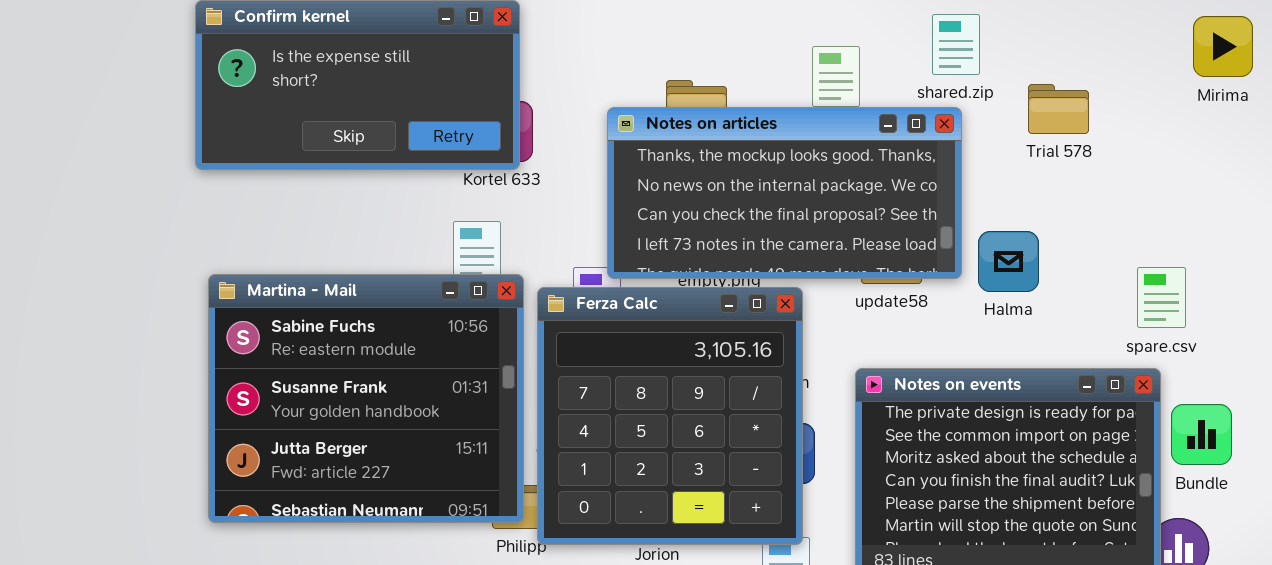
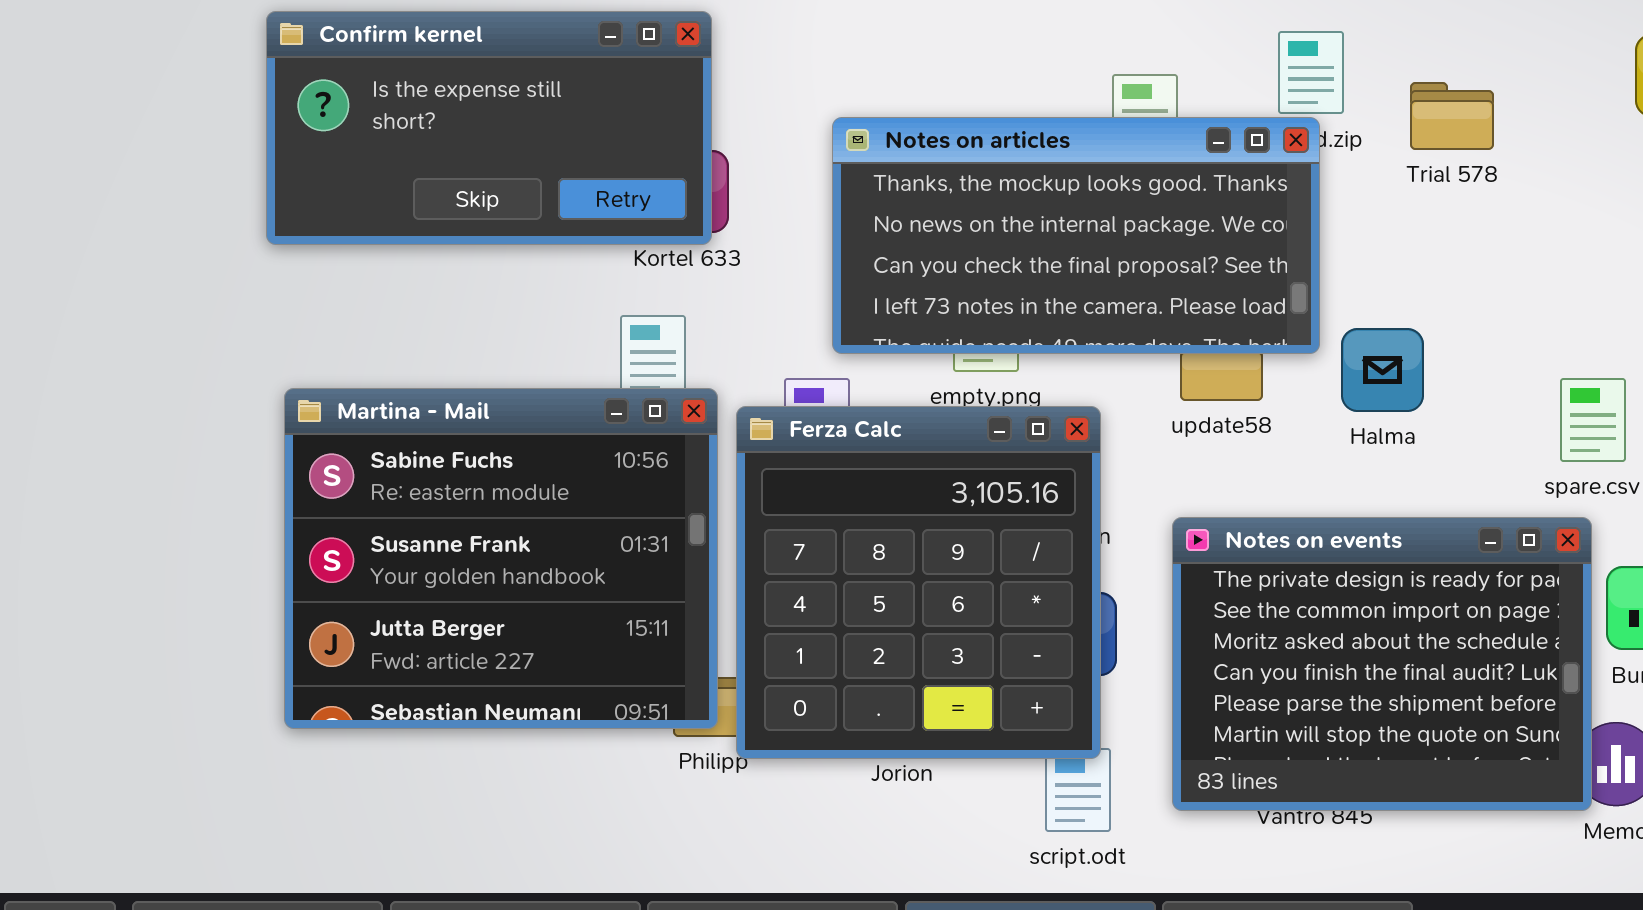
Trial 578: [1028,84,1089,134] -> [1410,82,1494,150], moved
Notes on articles: [607,107,962,279] -> [832,117,1320,354], moved

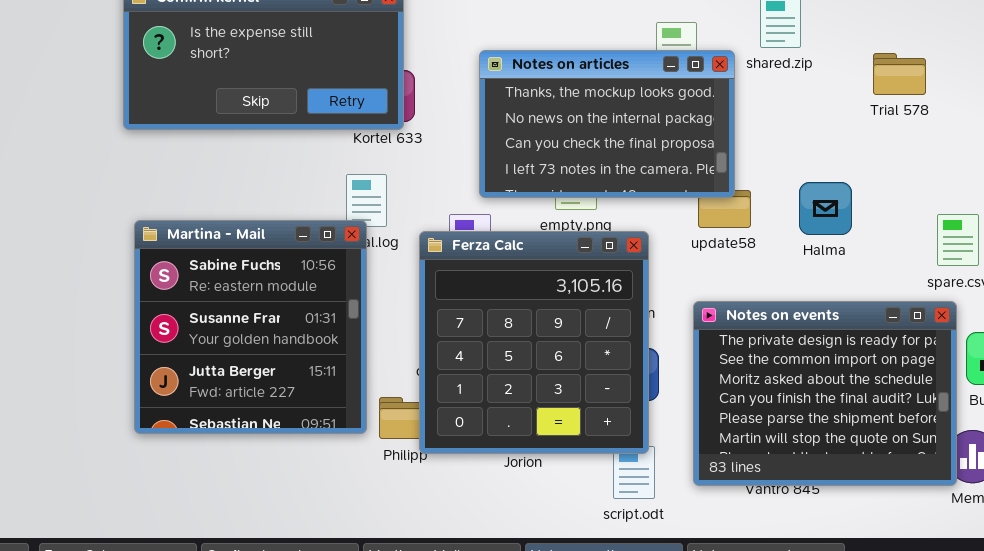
Trial 578: [1410,82,1494,150] -> [873,53,926,95], moved
Notes on articles: [832,117,1320,354] -> [479,50,735,198], resized
Martina - Mail: [284,388,718,729] -> [134,220,367,434], resized

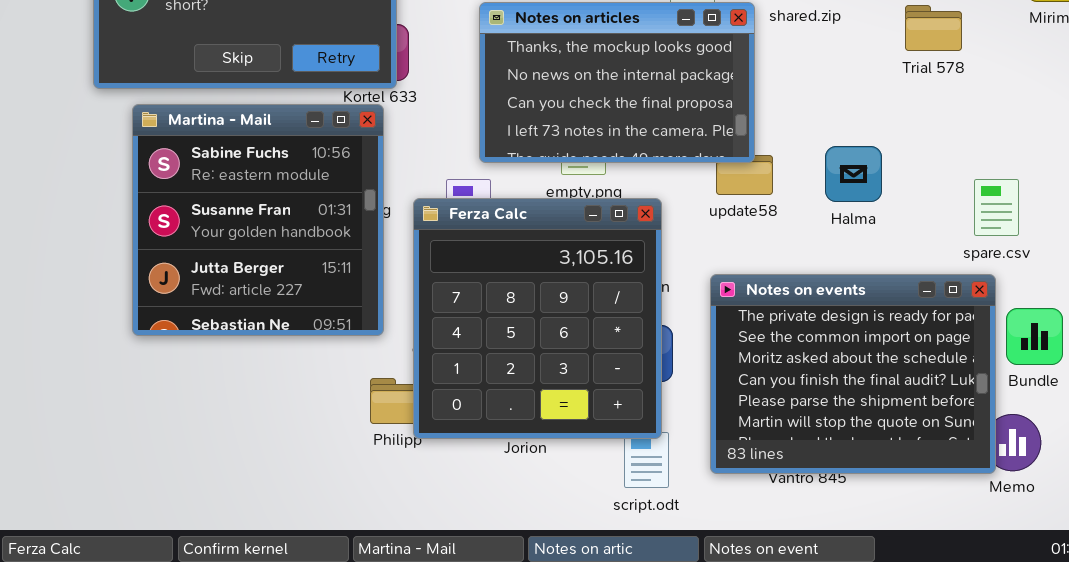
Martina - Mail: [134,220,367,434] -> [132,104,384,336], moved

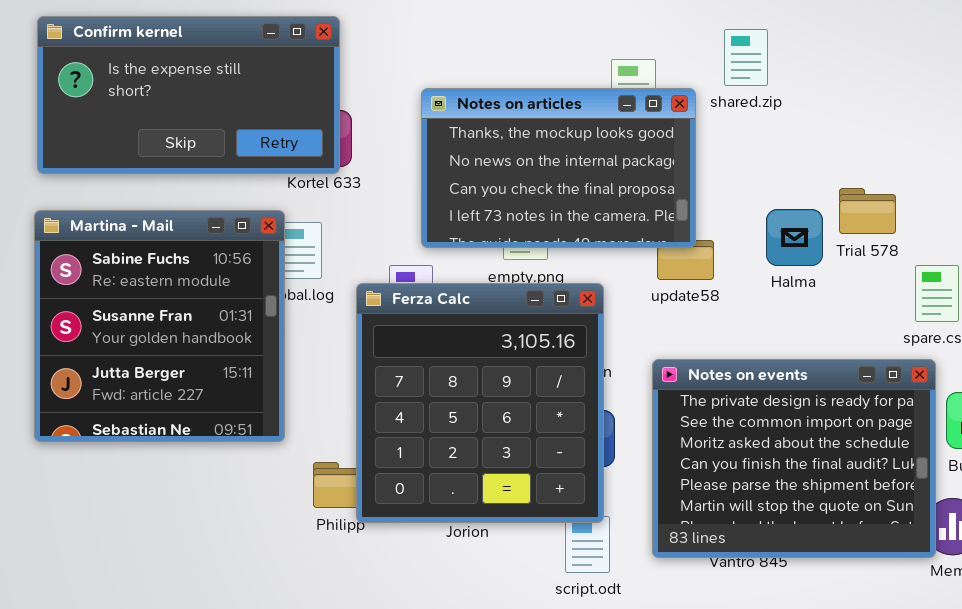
Trial 578: [905,5,962,51] -> [839,188,896,234], moved
Martina - Mail: [132,104,384,336] -> [34,210,285,442], moved
Halma: [825,146,882,202] -> [766,209,823,266], moved

